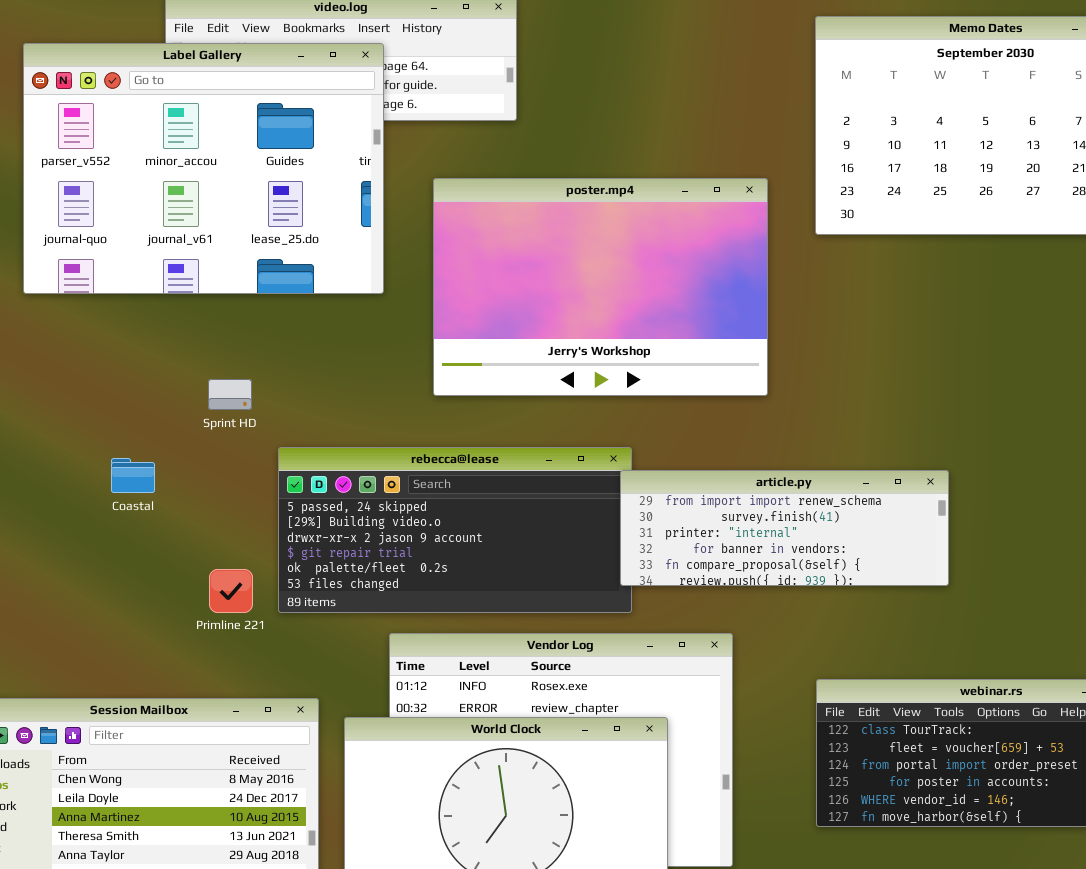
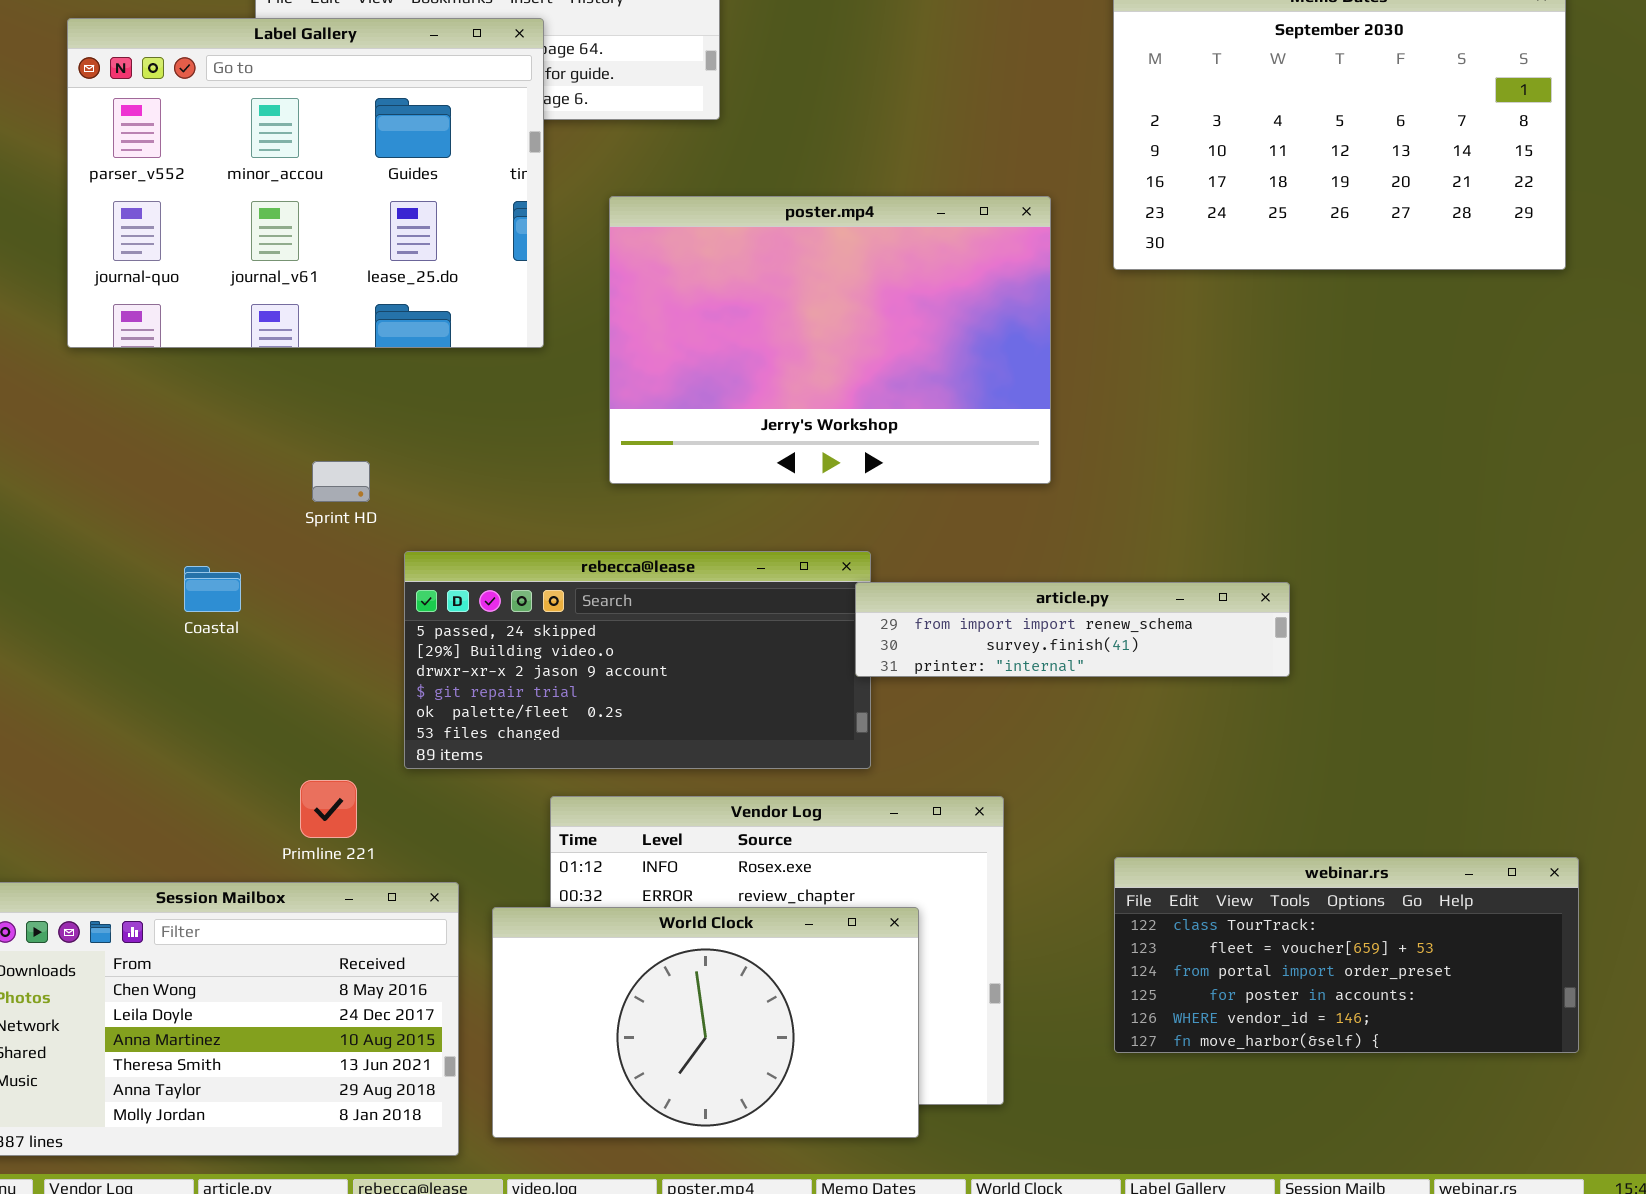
article.py: [620,470,949,586] -> [855,582,1290,677], resized
Primline 221: [209,569,253,613] -> [300,780,357,838], moved

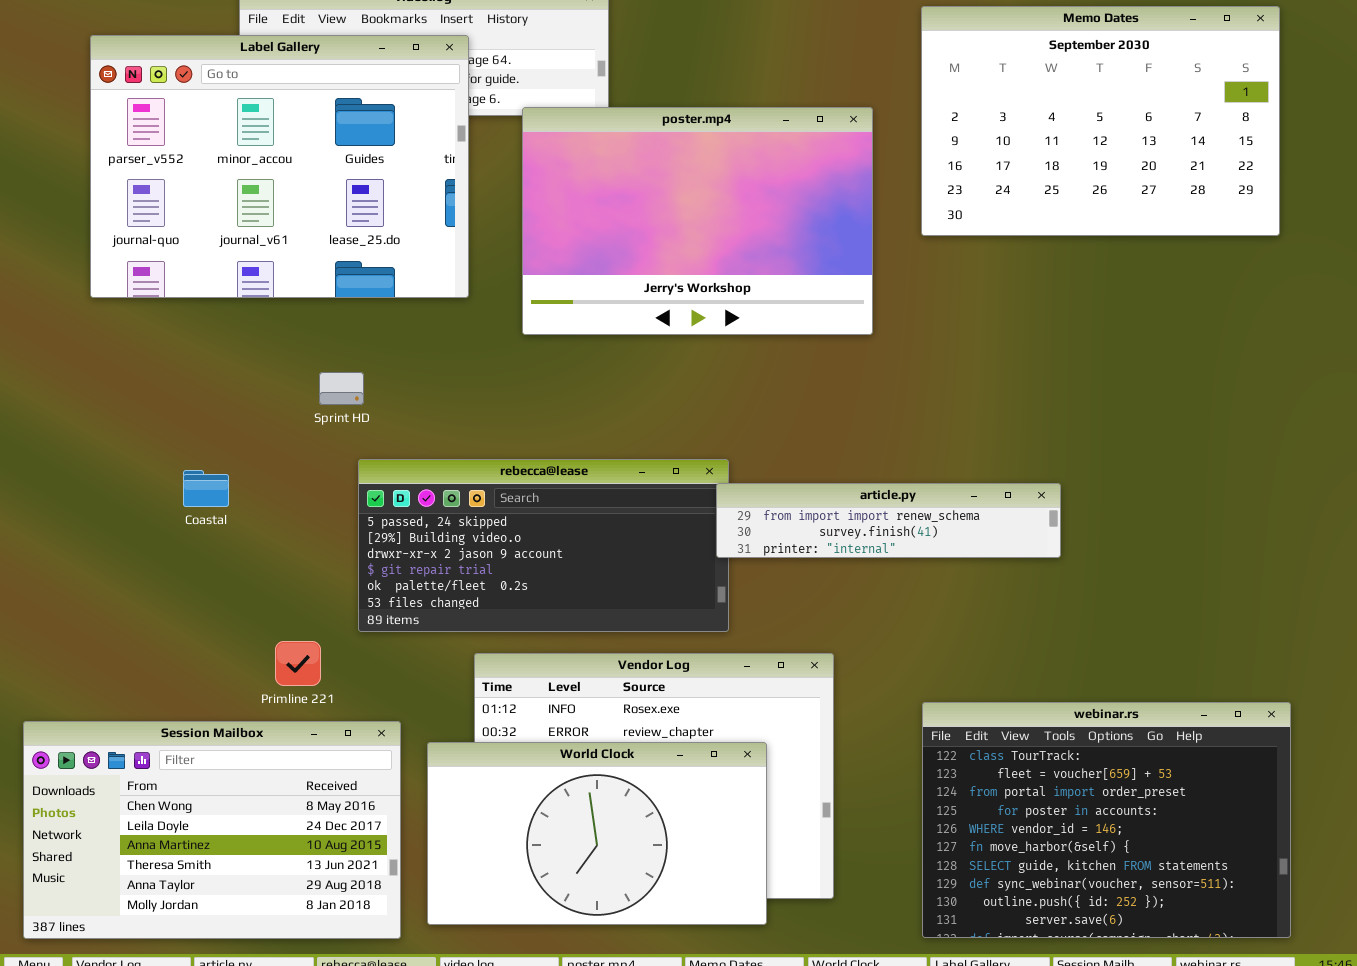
poster.mp4: [609,196,1051,484] -> [522,107,873,335], moved
Sprint HD: [312,461,370,502] -> [319,372,364,405], moved
webinar.rs: [1114,857,1579,1053] -> [922,702,1291,938], resized

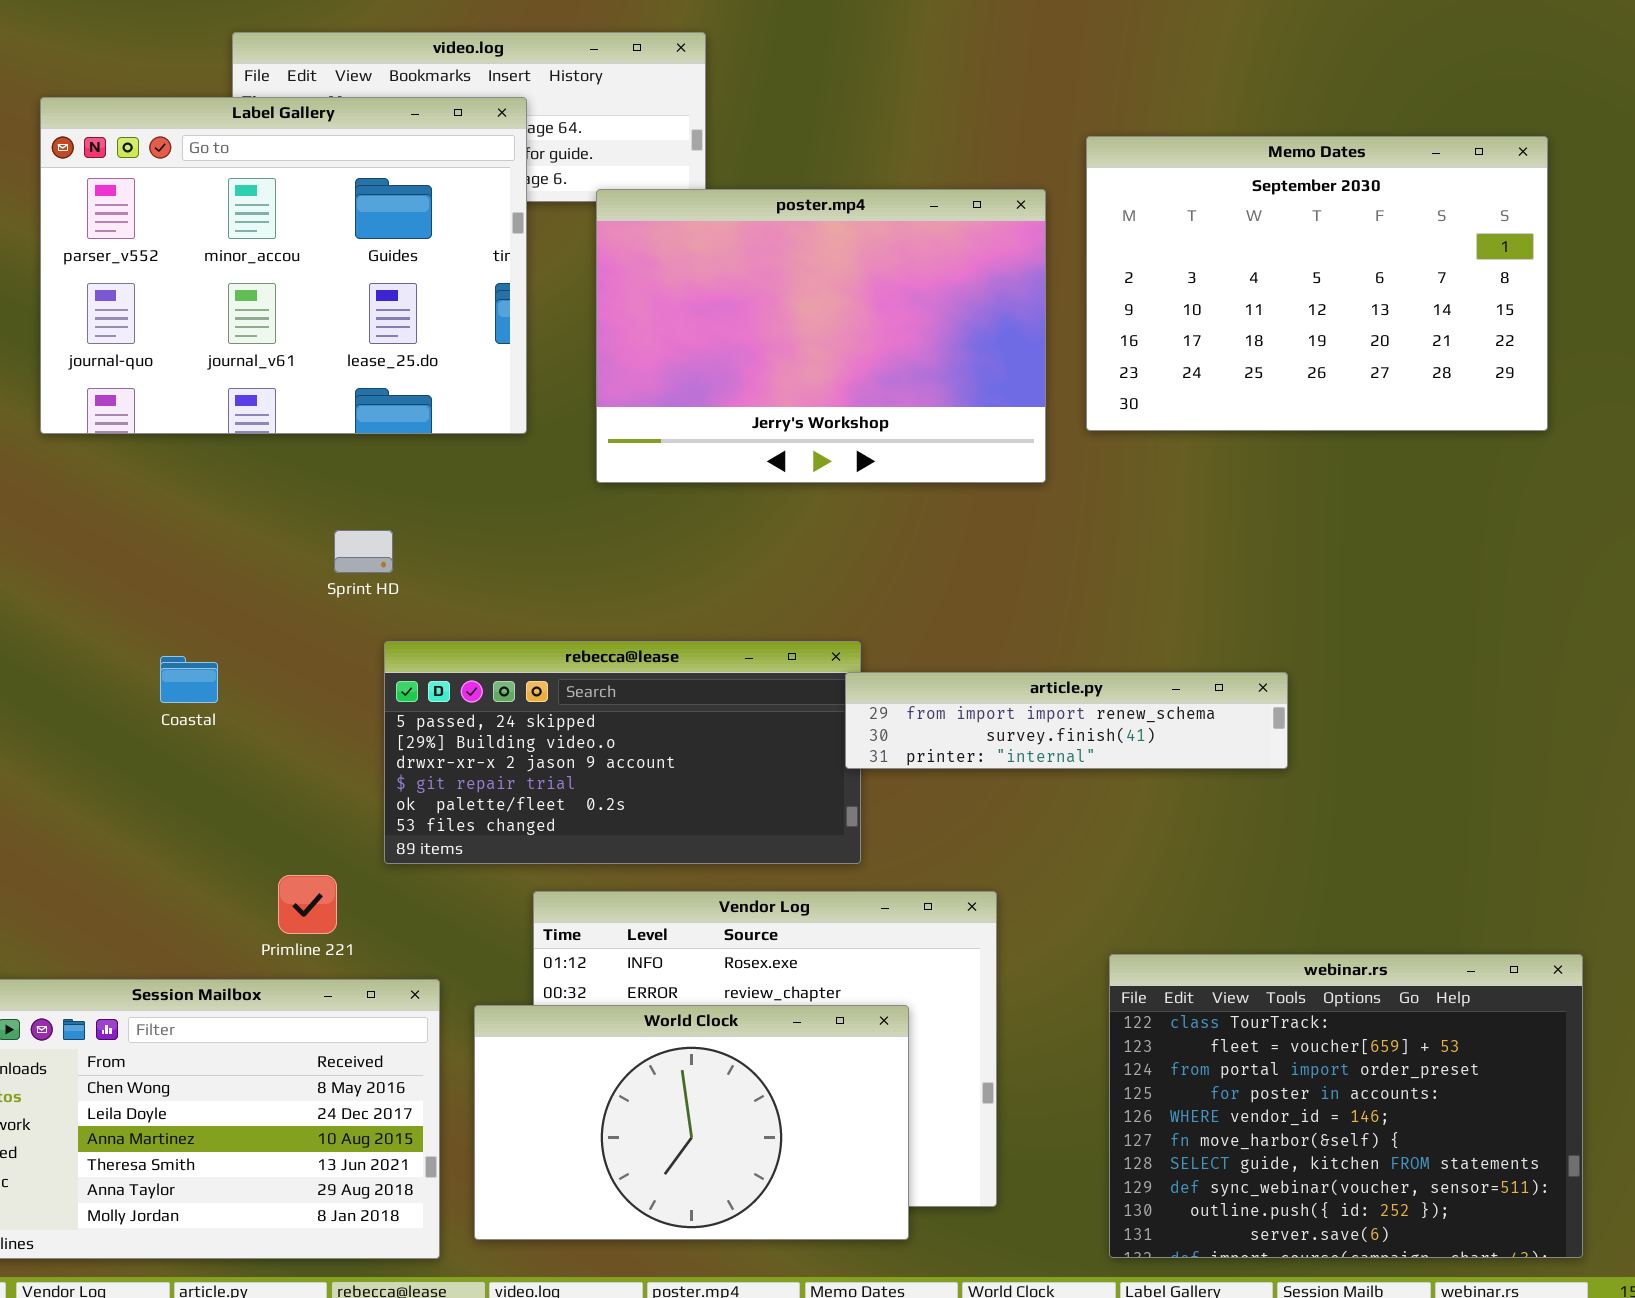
Memo Dates: [921,6,1280,236] -> [1086,136,1548,431], moved

